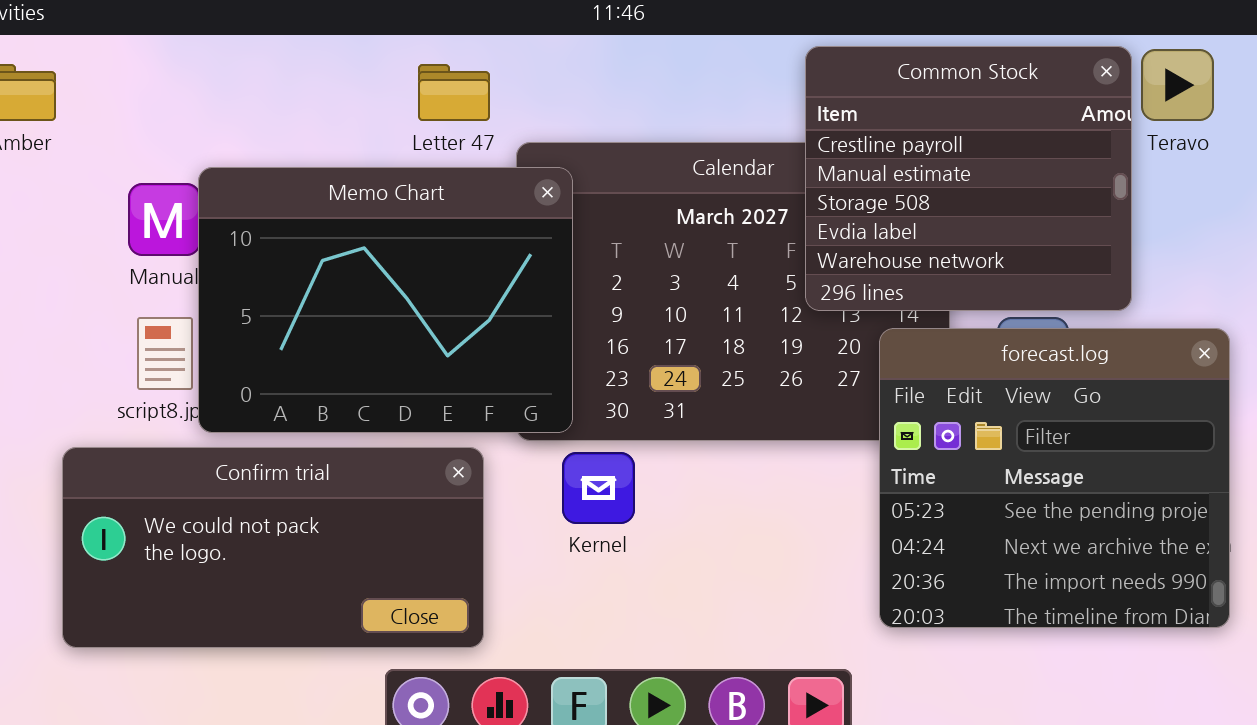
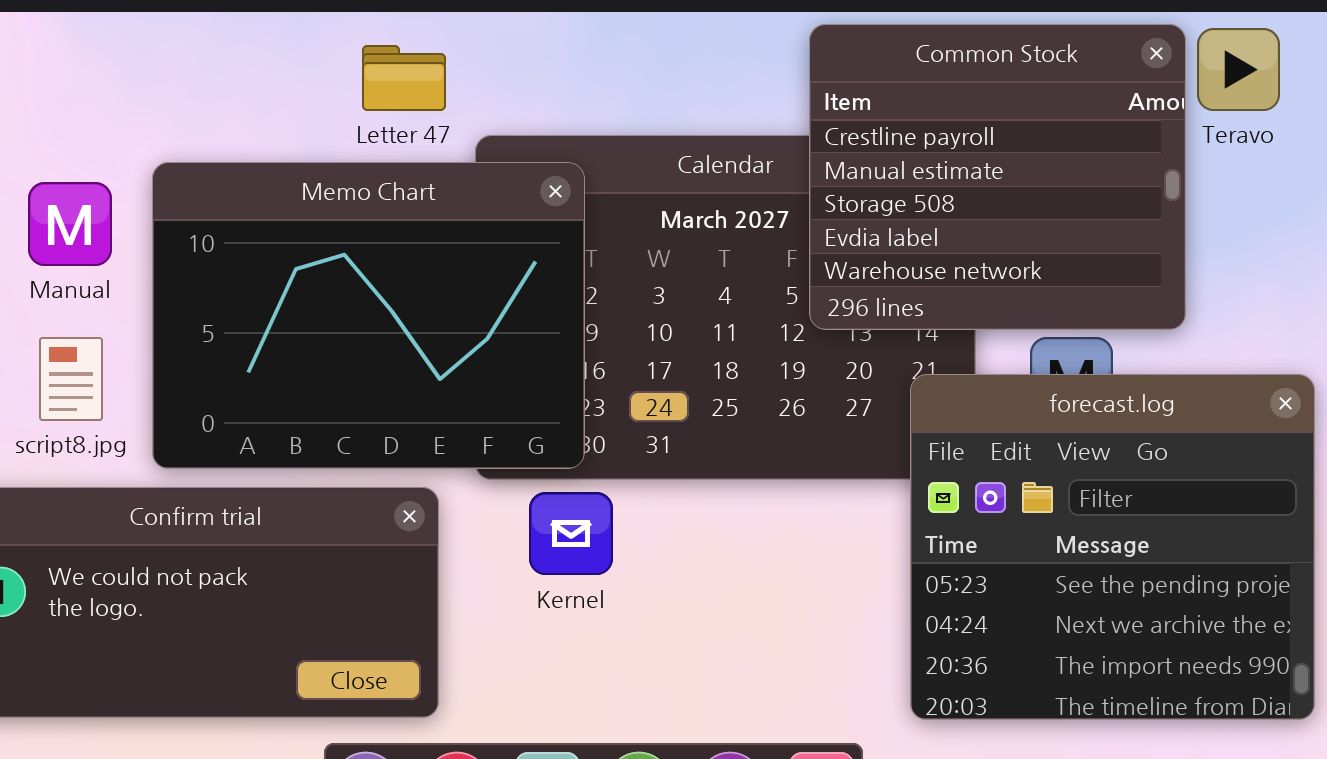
Memo Chart: [198,167,573,433] -> [152,162,585,469], moved
forecast.log: [879,328,1230,628] -> [910,374,1315,720], moved

